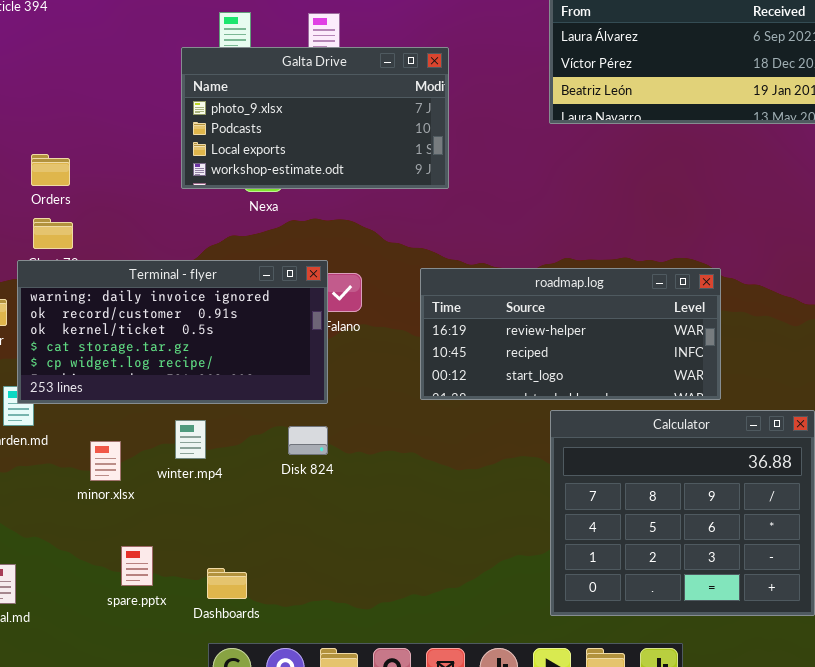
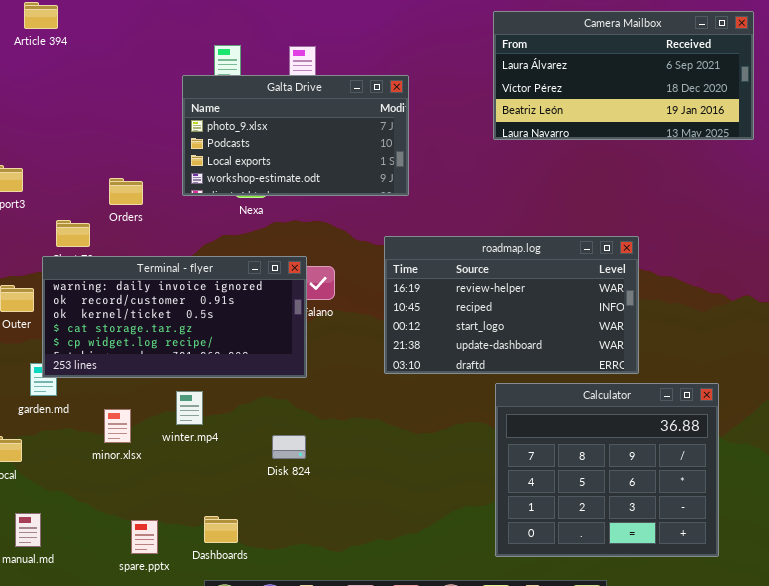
Orders: [31,154,70,186] -> [109,178,143,205], moved
roadmap.log: [420,268,721,400] -> [384,236,639,374], resized
Disk 824: [288,426,328,455] -> [272,435,306,459], moved
spare.pptx: [121,546,153,586] -> [131,520,158,554], moved

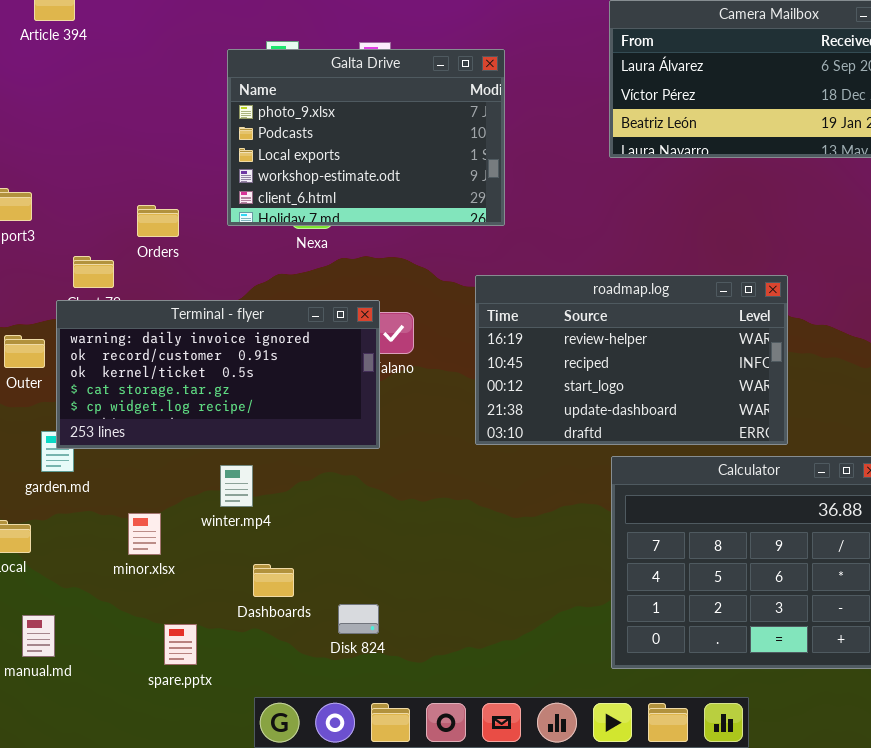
Galta Drive: [182,75,409,196] -> [227,49,505,226], resized
minor.xlsx: [104,409,131,443] -> [128,513,161,555], moved
Disk 824: [272,435,306,459] -> [338,604,379,634], moved
Dashboards: [204,516,238,543] -> [253,564,294,597], moved

